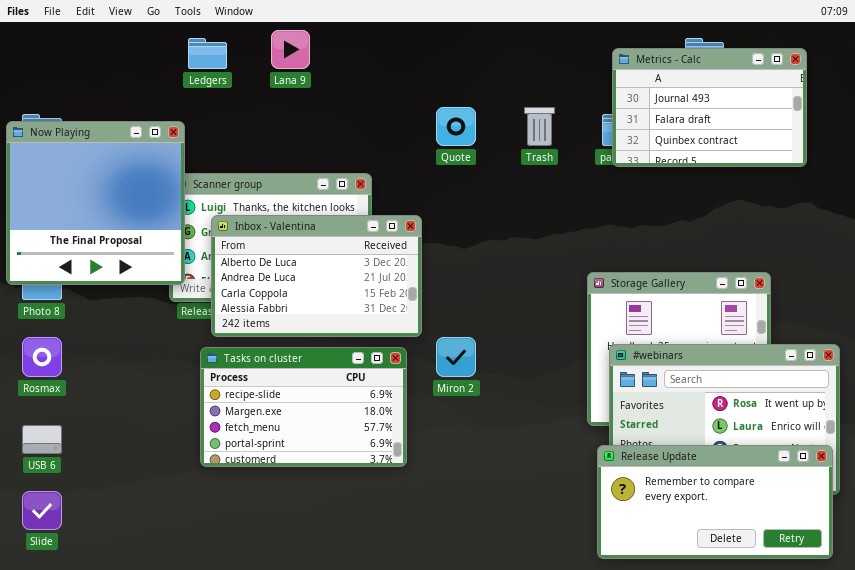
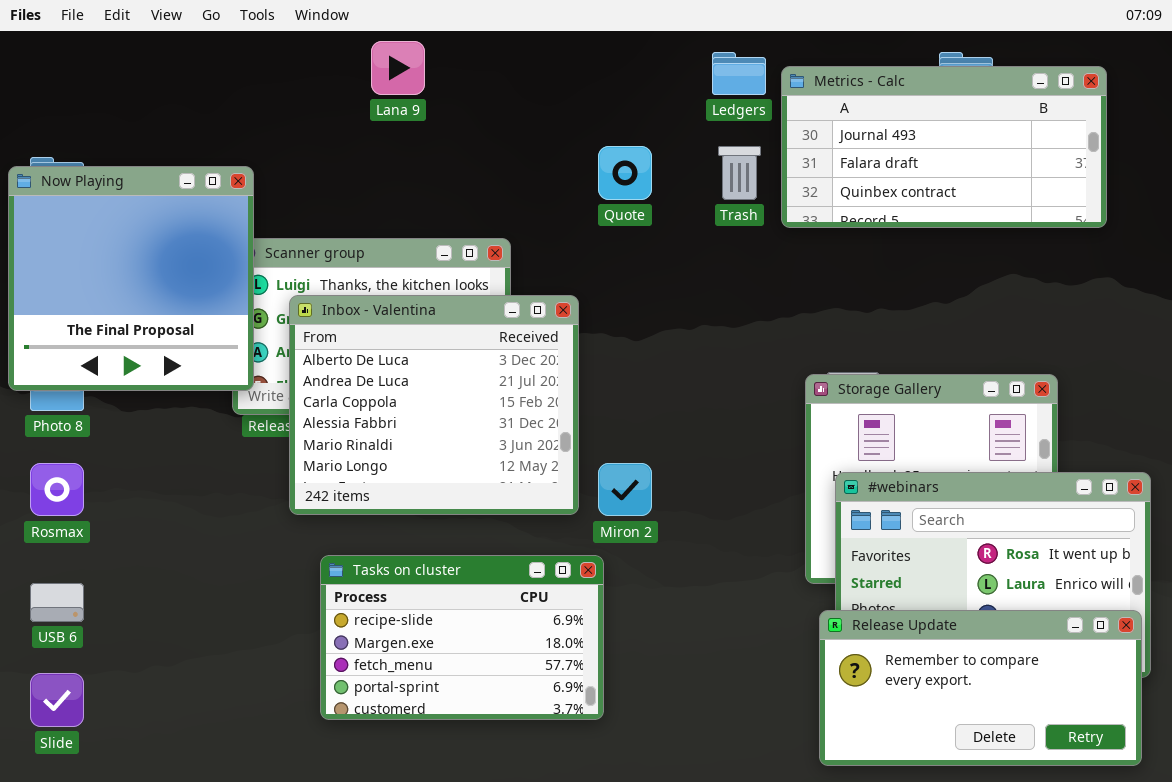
Ledgers: [188,38,227,69] -> [712,52,766,95], moved
Metrics - Calc: [612,48,807,167] -> [781,66,1107,228], resized
Inbox - Valentina: [211,215,422,337] -> [289,295,579,515], resized
Tasks on cluster: [200,347,407,467] -> [320,555,604,720], moved

